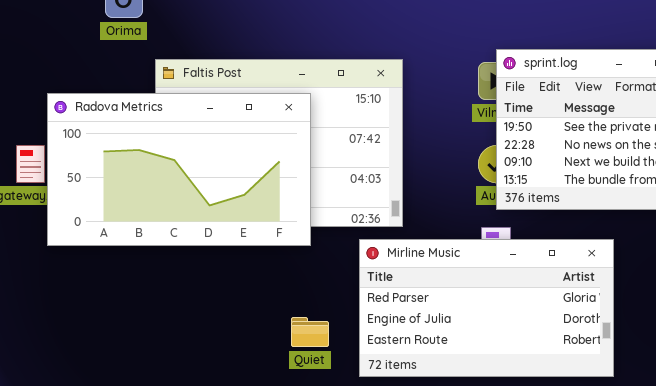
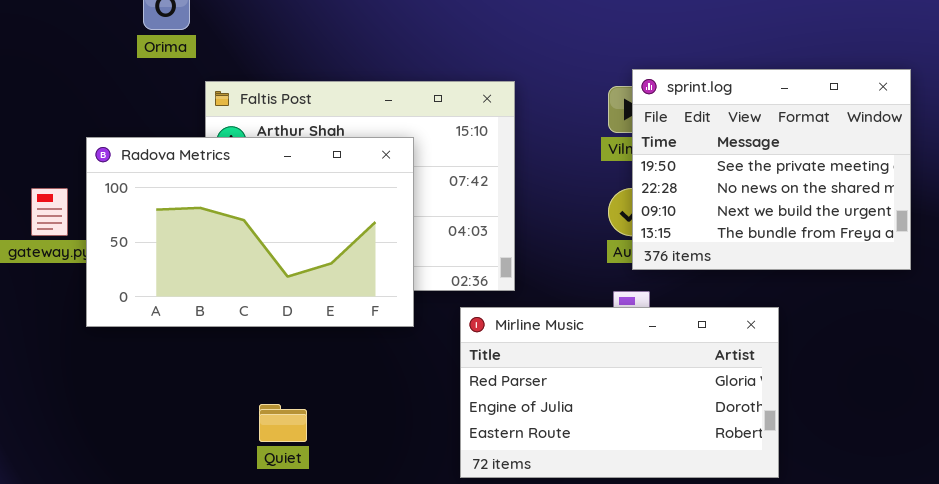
Radova Metrics: [47,93,311,246] -> [86,137,414,327], moved
Quiet: [291,317,329,347] -> [259,404,307,442], moved

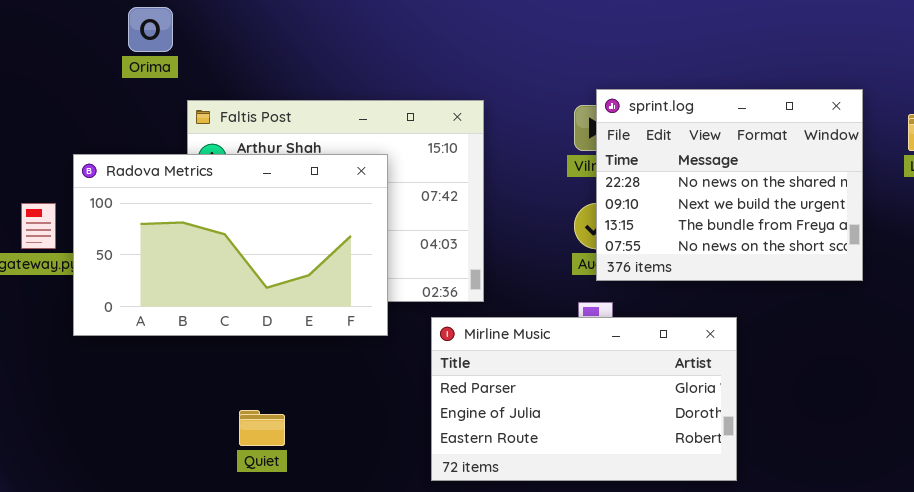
sprint.log: [632,69,911,270] -> [596,89,863,281], scrolled down 1 row

